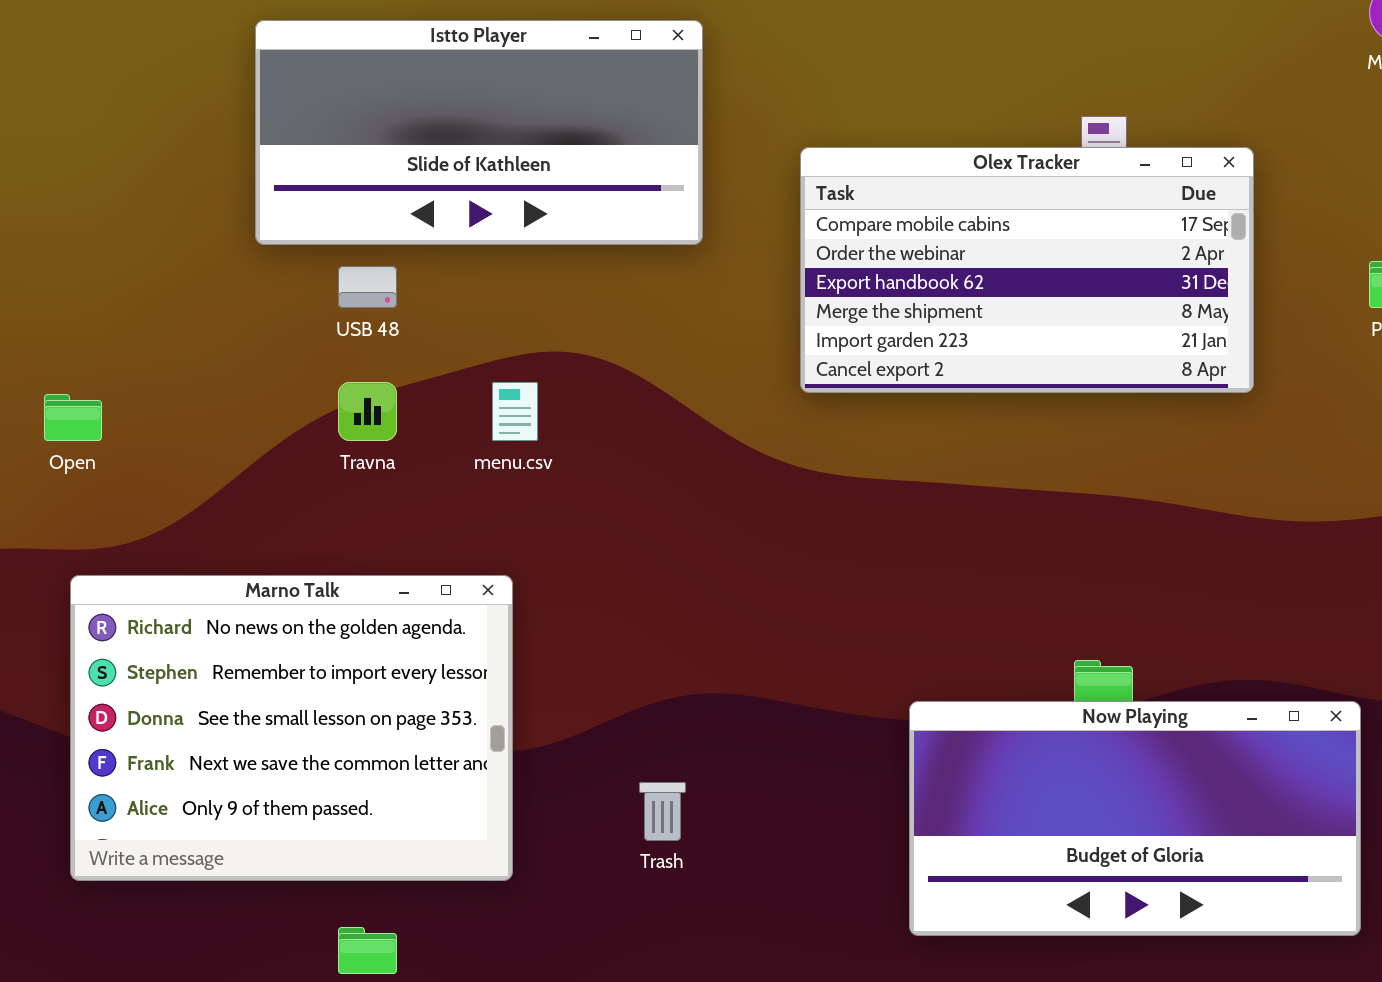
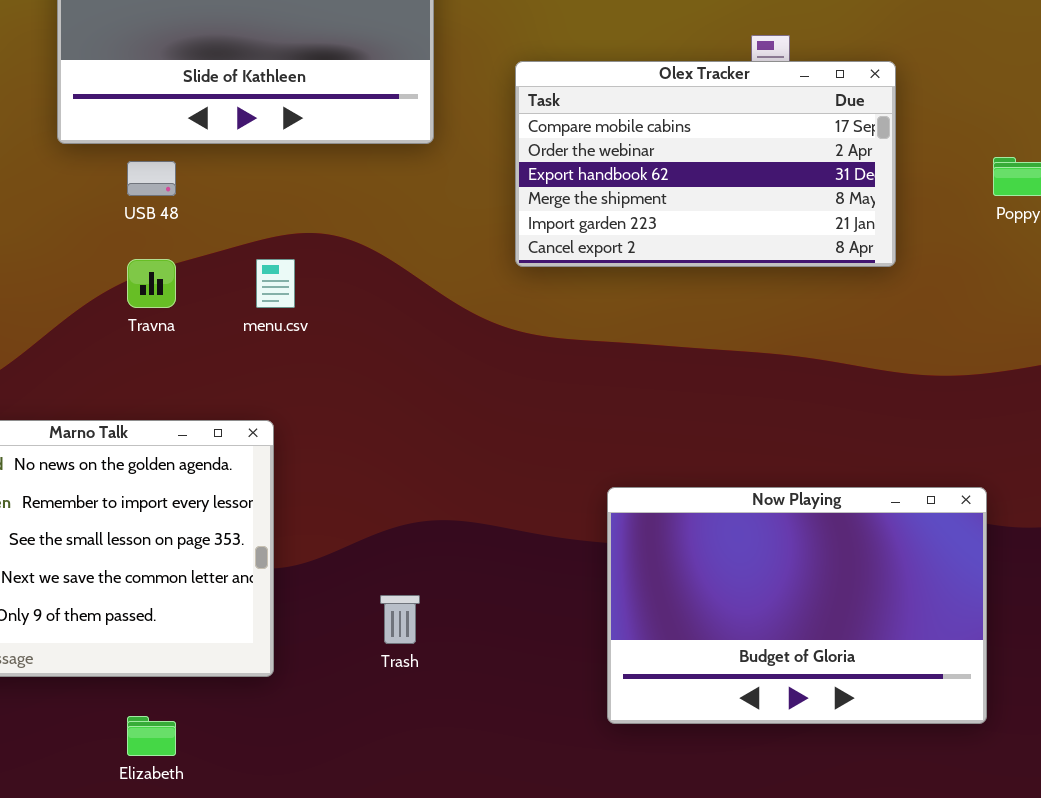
Now Playing: [909,701,1361,936] -> [607,487,987,724], resized

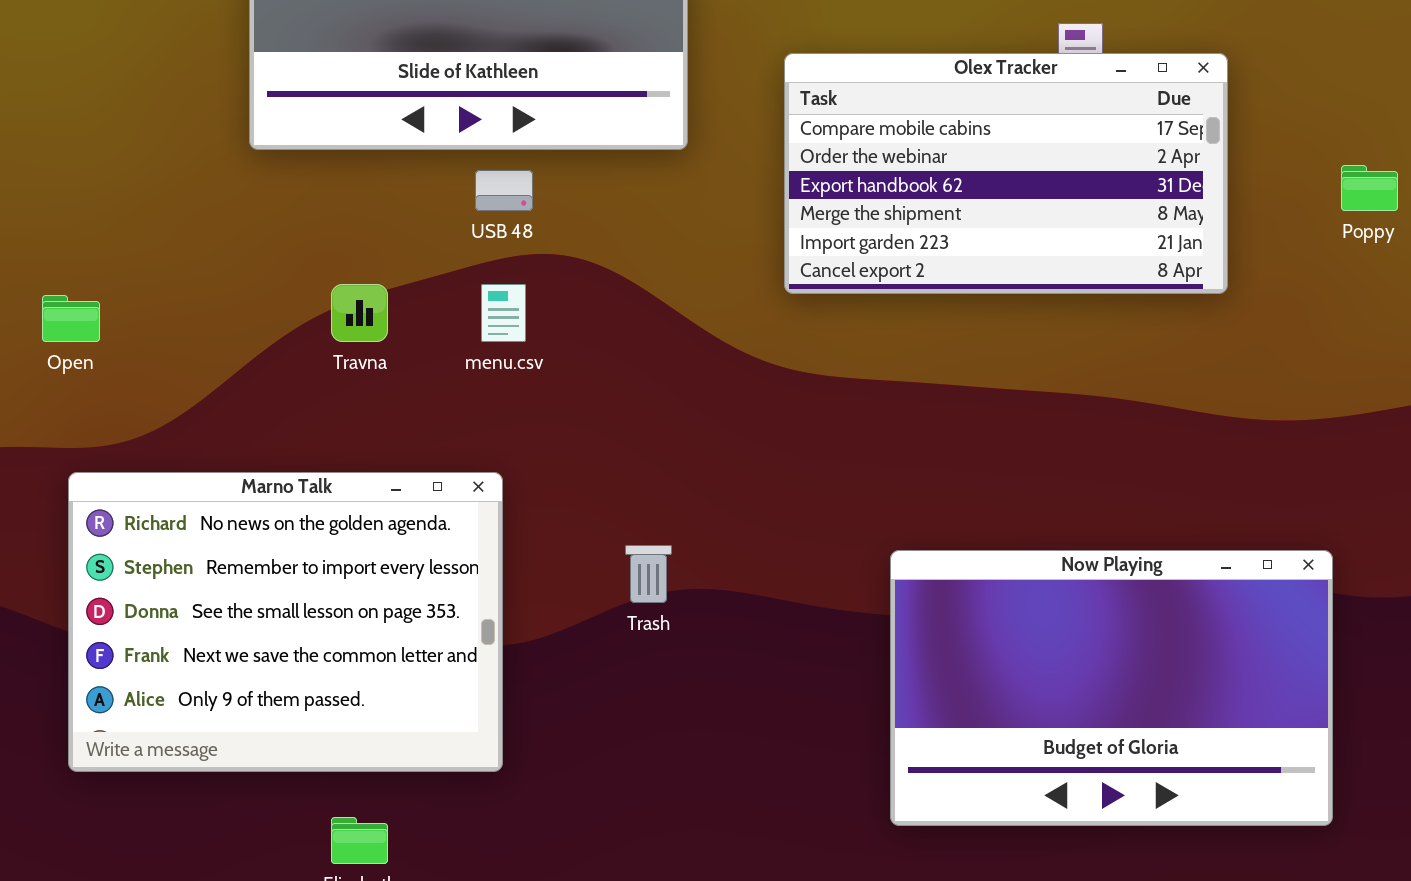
USB 48: [127,161,176,196] -> [475,170,533,211], moved
Trash: [380,595,420,644] -> [625,545,672,603], moved

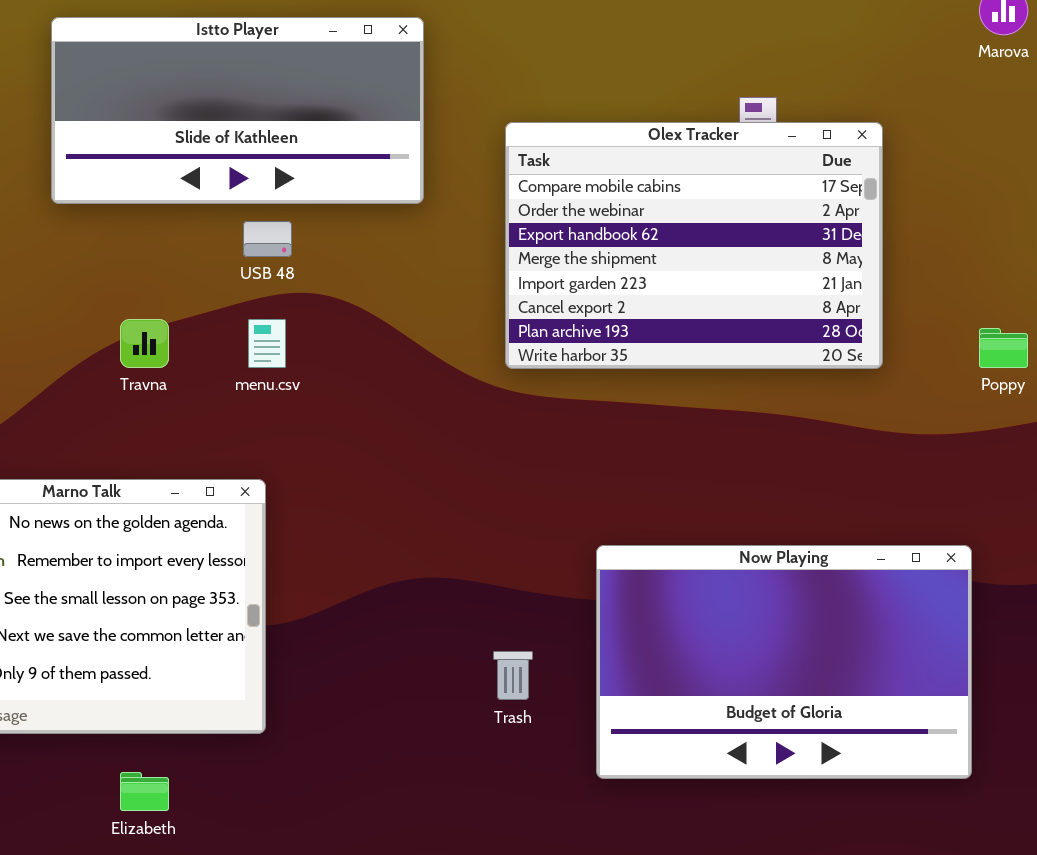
Olex Tracker: [784,53,1228,294] -> [505,122,883,369], resized
Poppy: [1341,165,1398,211] -> [979,328,1028,368], moved
Trash: [625,545,672,603] -> [493,651,533,700], moved

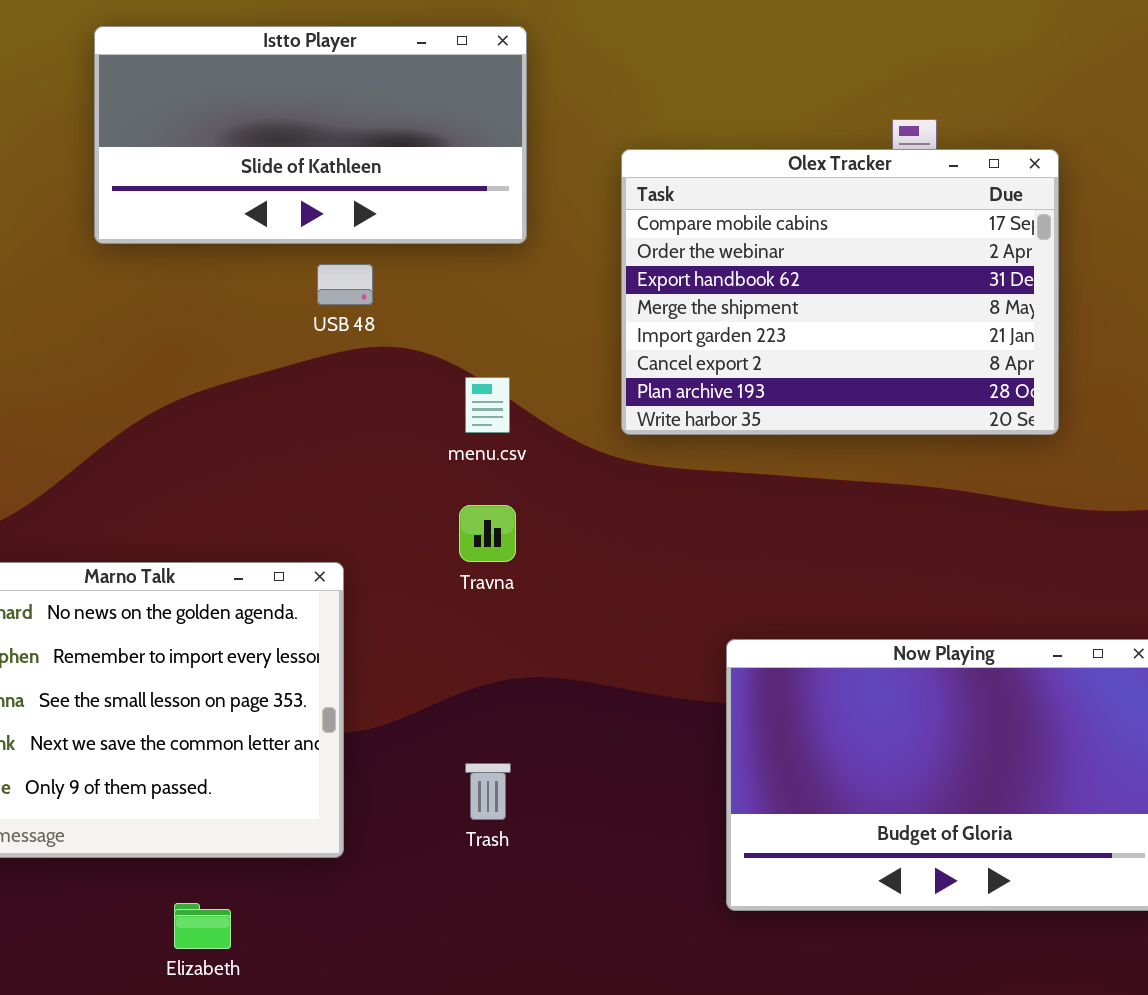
Travna: [120,319,169,368] -> [459,505,516,562], moved
menu.csv: [248,319,286,368] -> [465,377,510,433], moved
Trash: [493,651,533,700] -> [465,763,511,820], moved

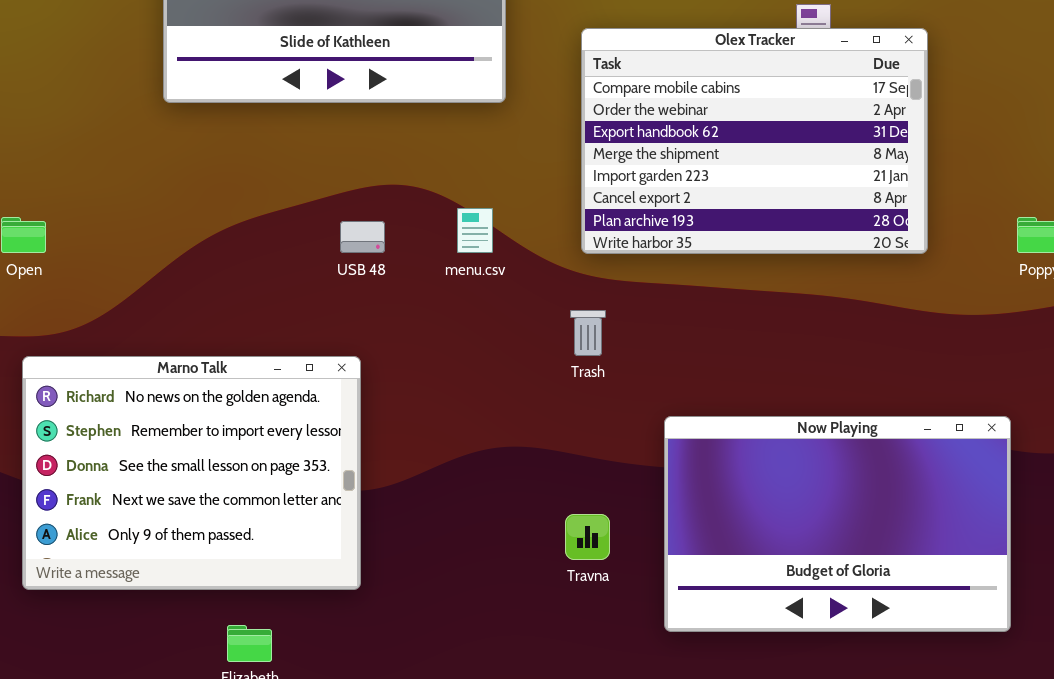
USB 48: [317,264,373,305] -> [340,221,385,253], moved
Travna: [459,505,516,562] -> [565,514,610,560], moved
Trash: [465,763,511,820] -> [570,310,606,356], moved

